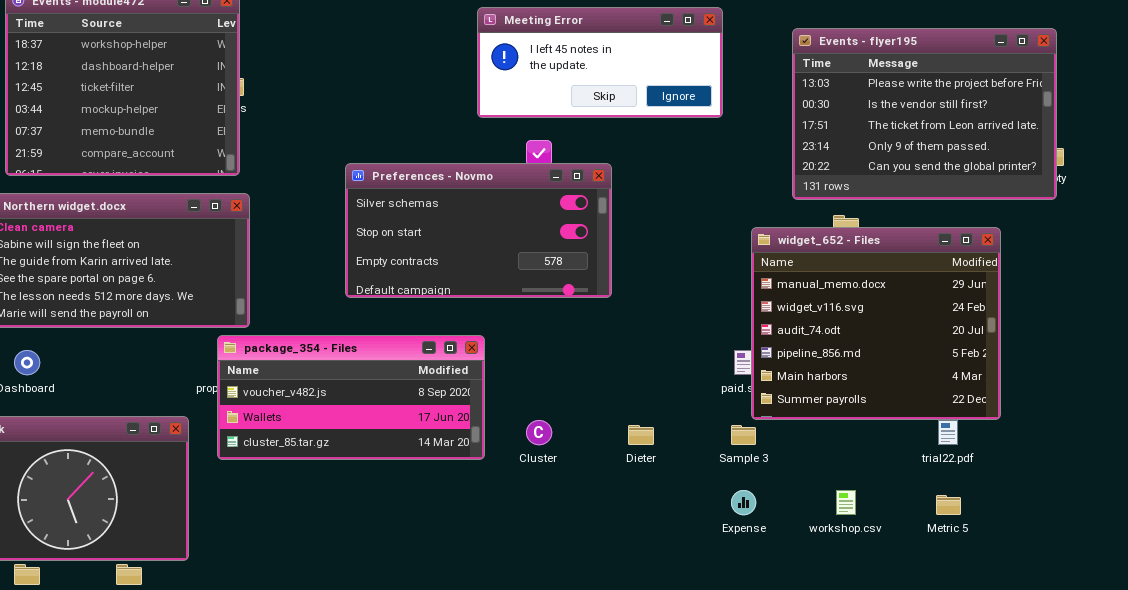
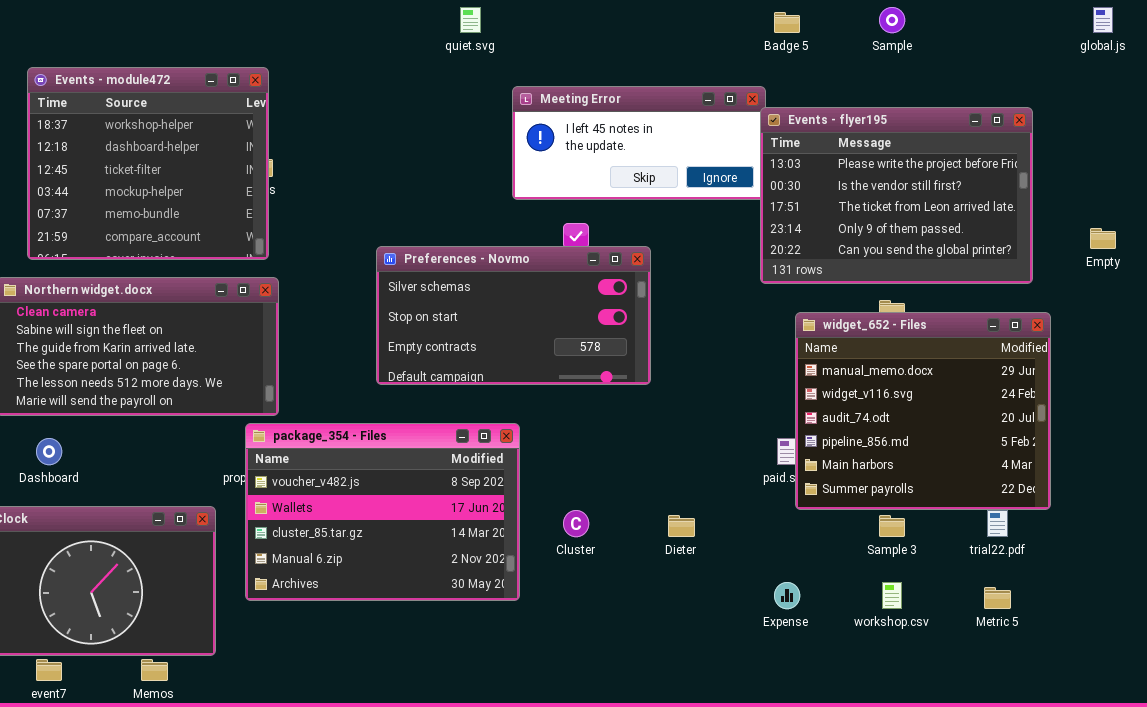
Events - flyer195: [792,28,1057,200] -> [760,107,1033,284], moved
package_354 - Files: [217,335,485,460] -> [245,423,520,601], resized
Sample 3: [731,425,756,445] -> [879,515,905,537], moved

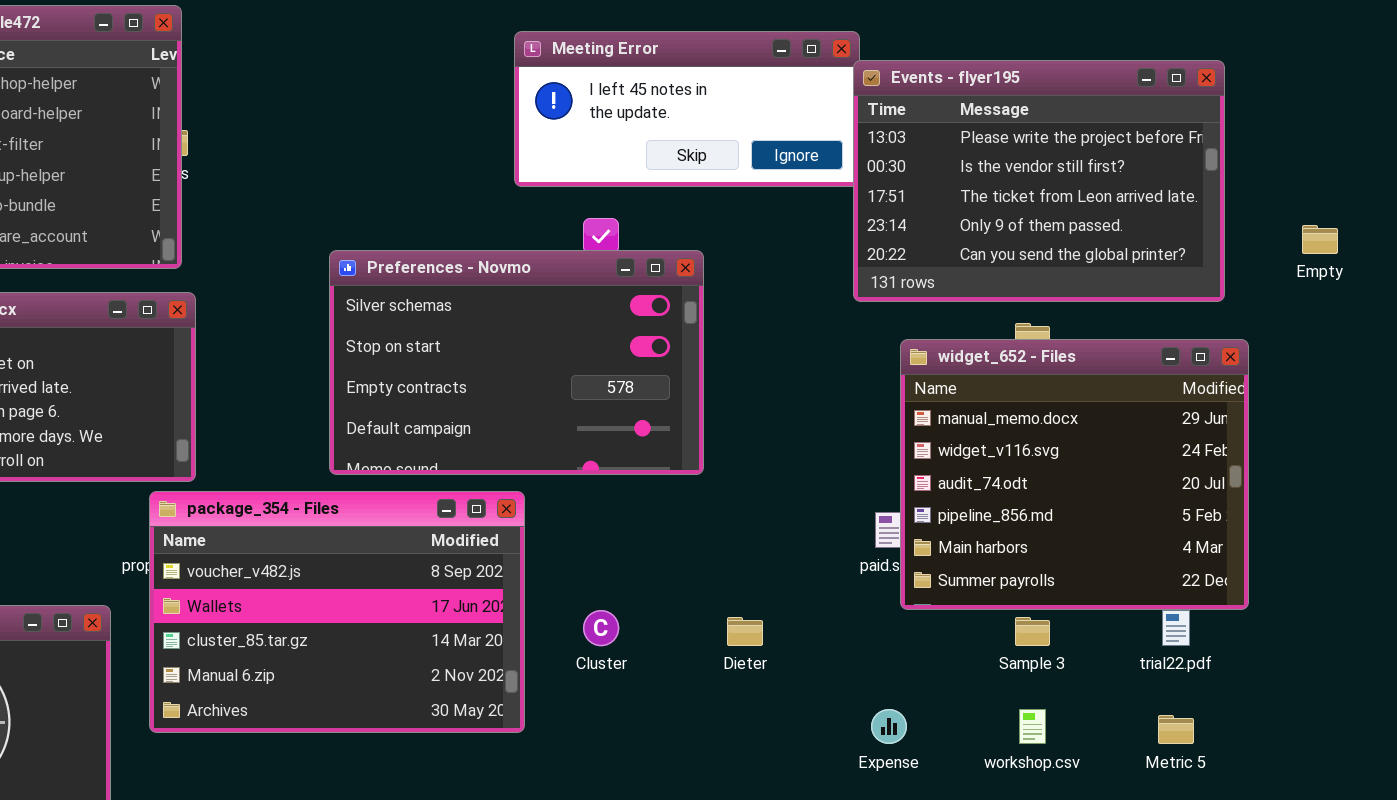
Preferences - Novmo: [376,246,651,385] -> [329,250,704,475], resized

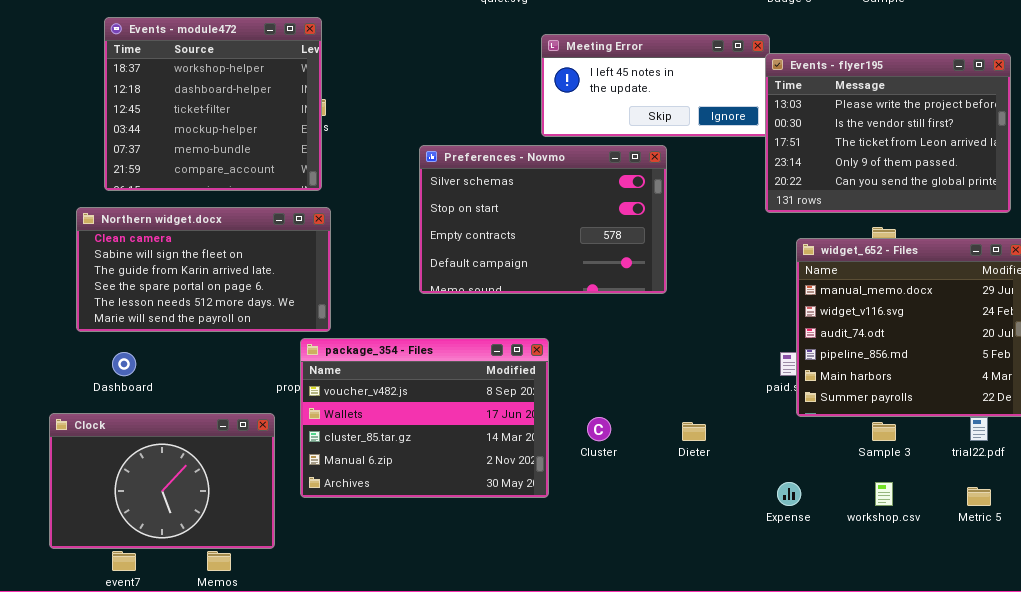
Preferences - Novmo: [329,250,704,475] -> [419,145,667,294], moved

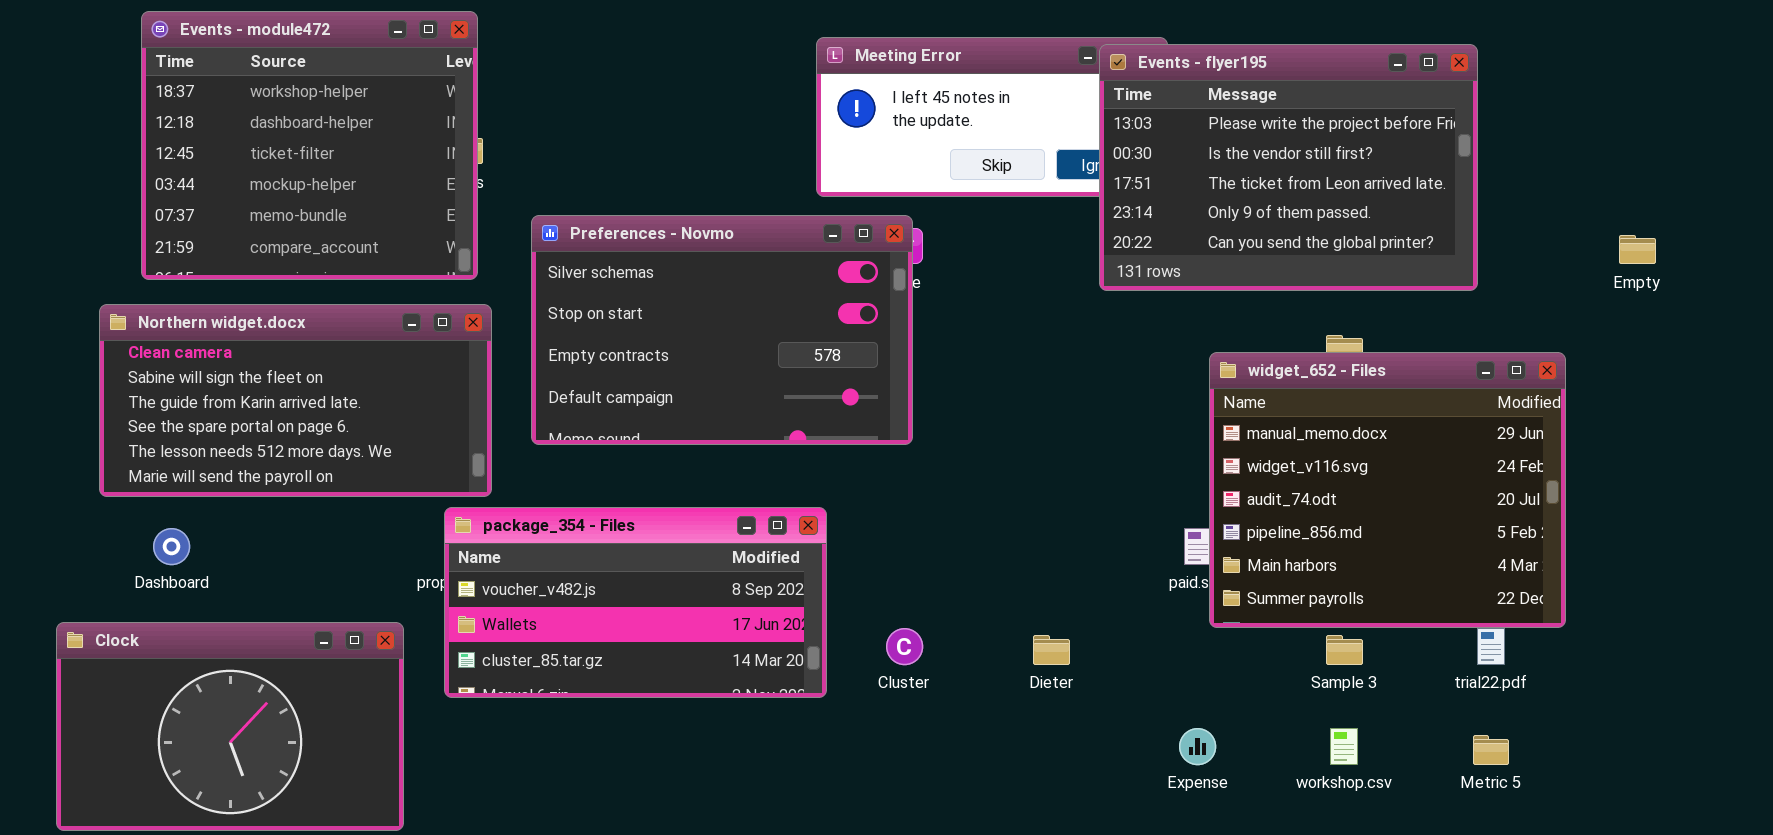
Events - flyer195: [765,53,1011,213] -> [1099,44,1478,291], moved
Preferences - Novmo: [419,145,667,294] -> [531,215,913,445], moved
package_354 - Files: [300,338,549,498] -> [444,507,827,698], resized

